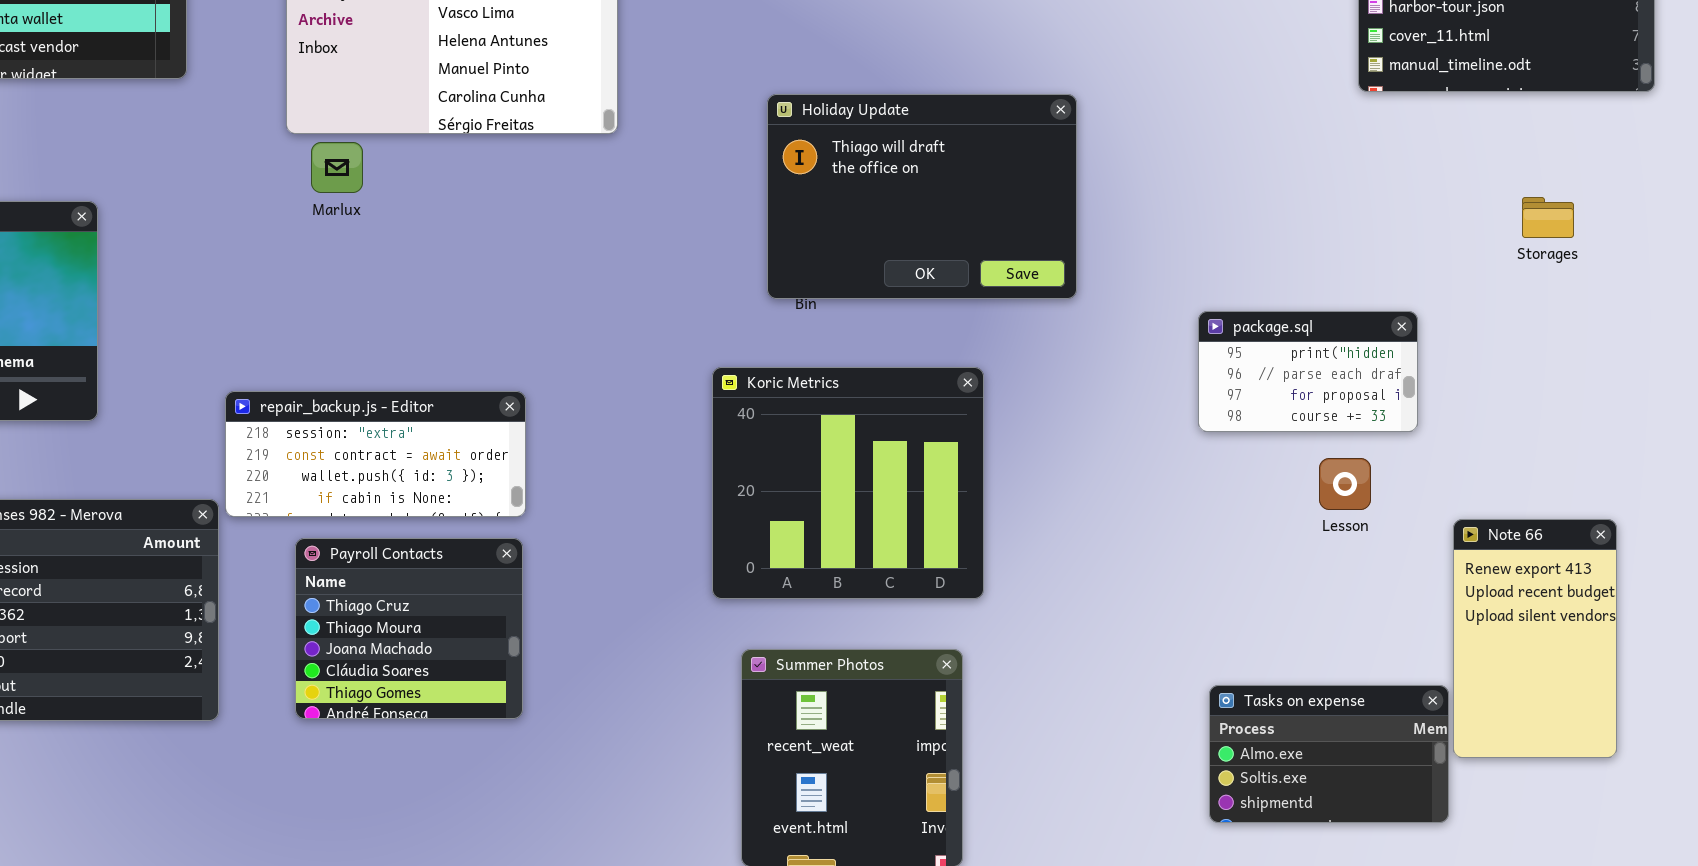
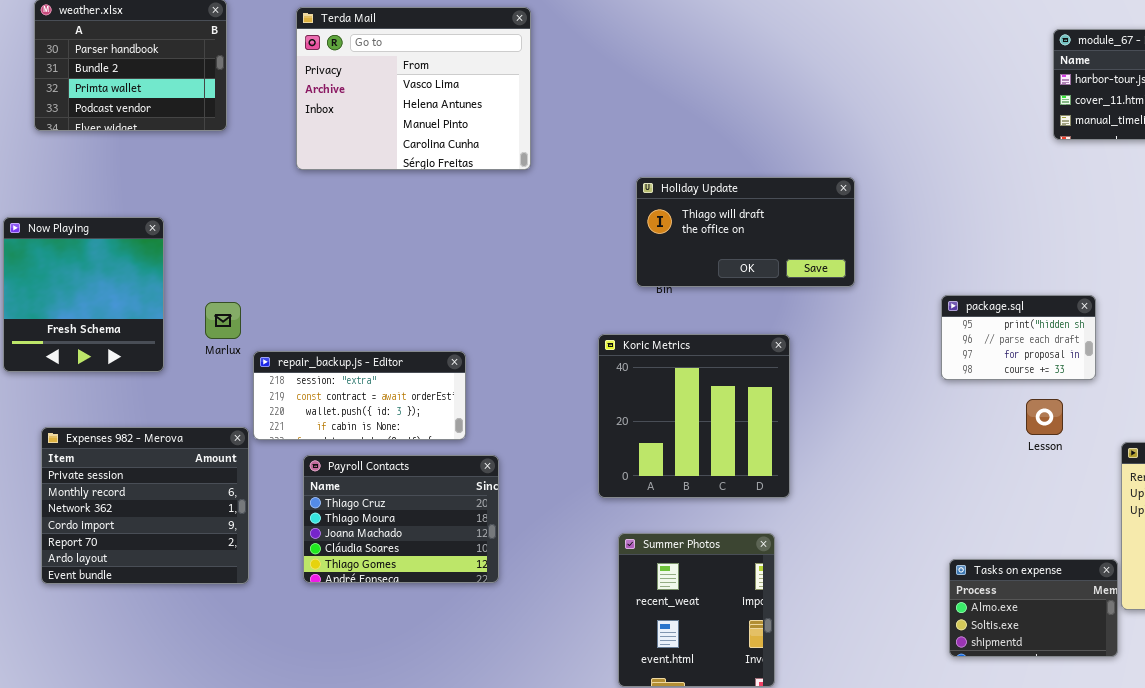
Holiday Update: [767,94,1077,299] -> [636,177,855,287], resized
Marlux: [311,142,363,193] -> [205,302,241,339], moved
Payroll Contacts: [295,538,523,719] -> [303,455,499,583], resized

